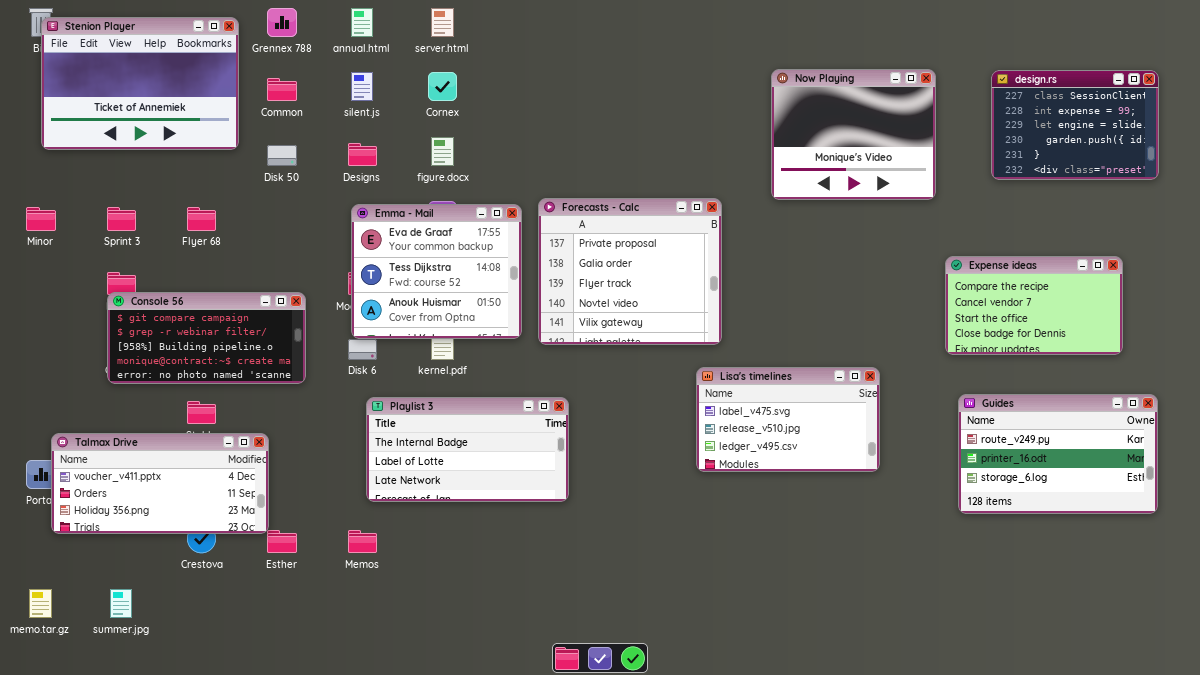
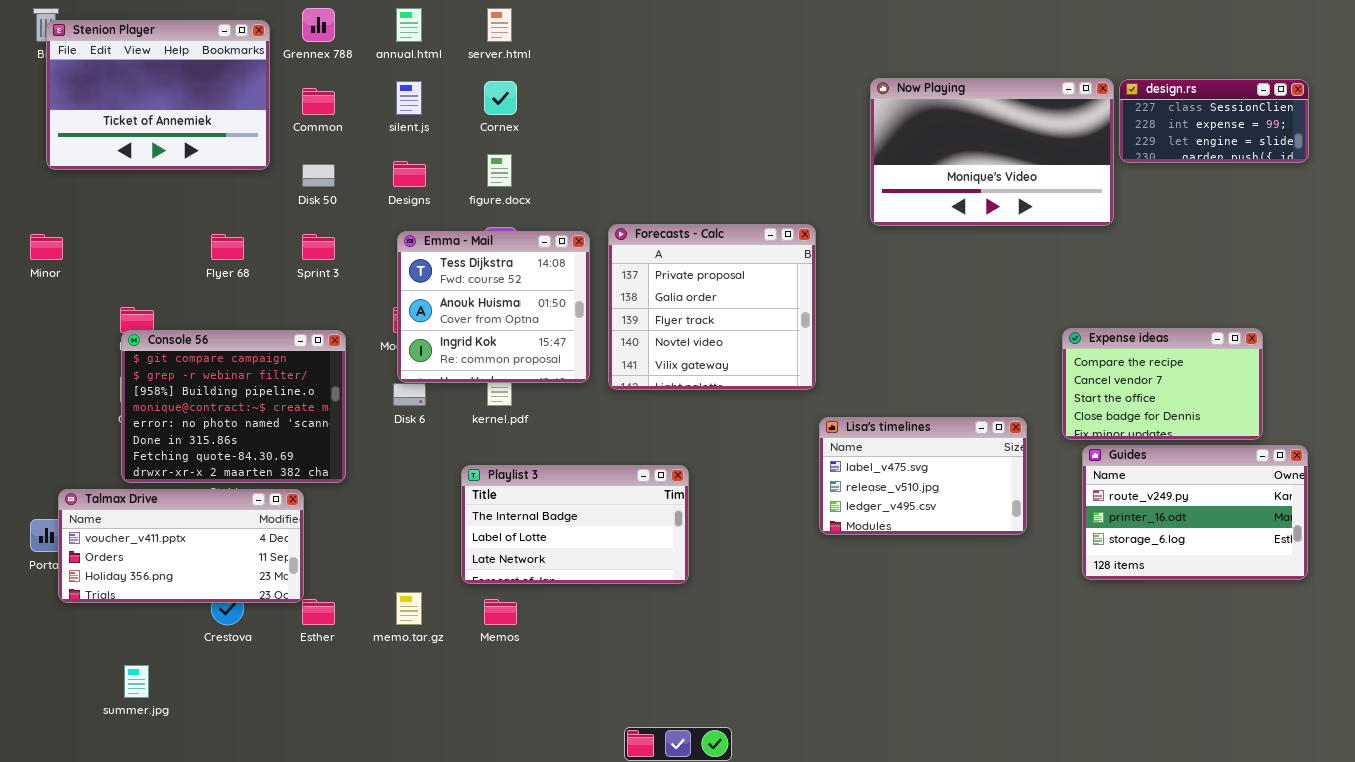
Now Playing: [771,69,936,200] -> [870,78,1114,226], resized
design.rs: [991,70,1159,180] -> [1119,79,1309,163], resized
Emma - Mail: [351,204,522,339] -> [397,231,590,383], scrolled down 1 row
Sprint 3: [107,207,136,231] -> [302,234,335,260], moved
Expense ideas: [945,256,1123,355] -> [1062,328,1263,440], moved
Console 56: [107,292,306,384] -> [121,330,346,483], resized
Lisa's timelines: [696,367,880,472] -> [819,417,1027,535], moved
Playlist 3: [366,397,569,502] -> [461,465,689,584], moved
Memos: [348,530,377,553] -> [484,599,517,625], moved
memo.tar.gz: [29,589,52,618] -> [396,592,422,625], moved

